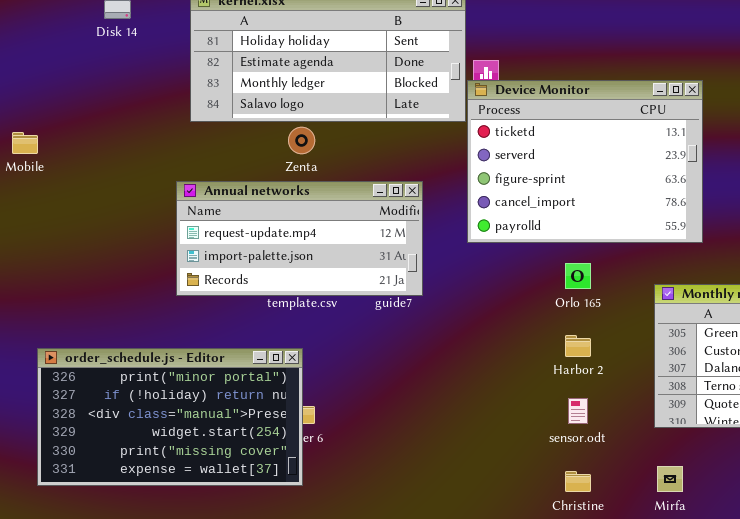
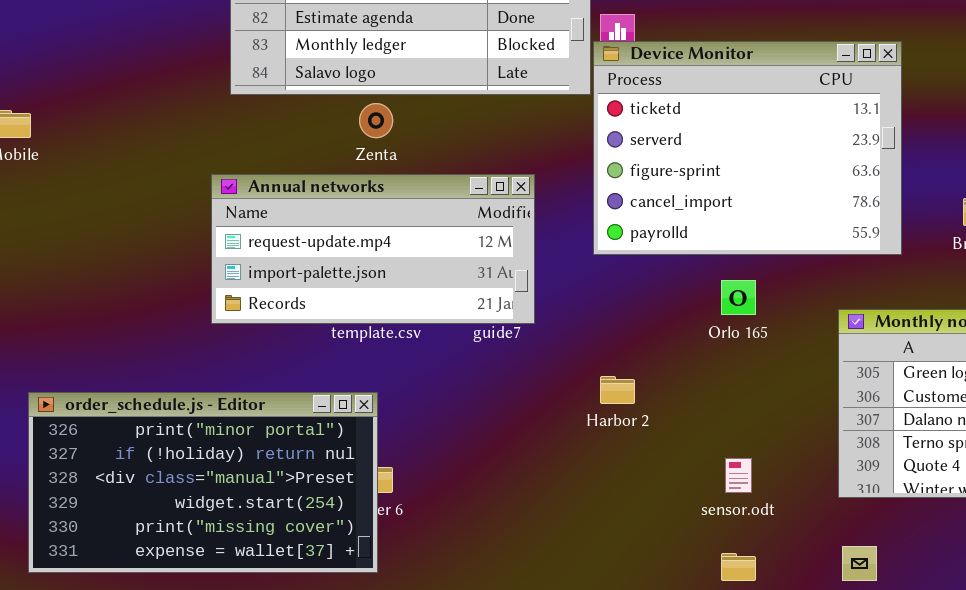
Harbor 2: [565,335,591,357] -> [600,376,635,404], moved

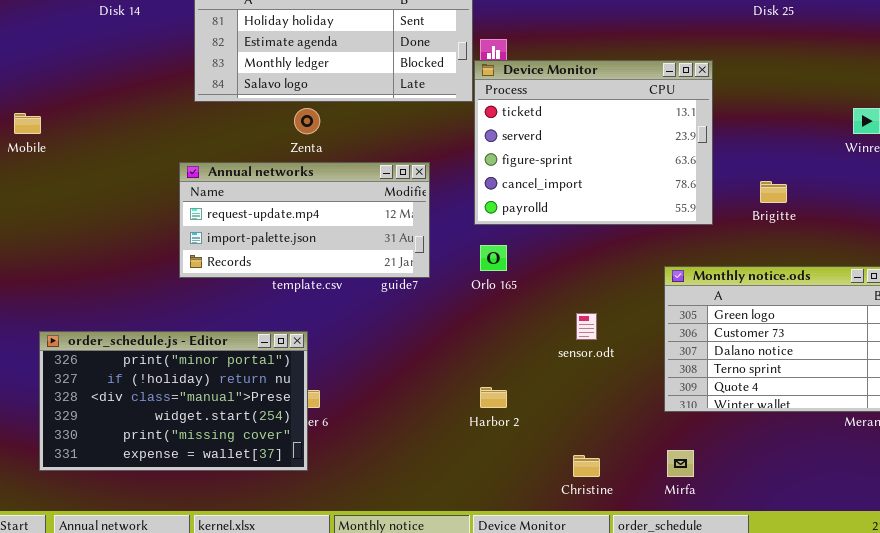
Orlo 165: [721,280,756,315] -> [480,245,507,271], moved
Harbor 2: [600,376,635,404] -> [480,387,507,408], moved
sensor.odt: [725,458,752,493] -> [576,313,597,340], moved

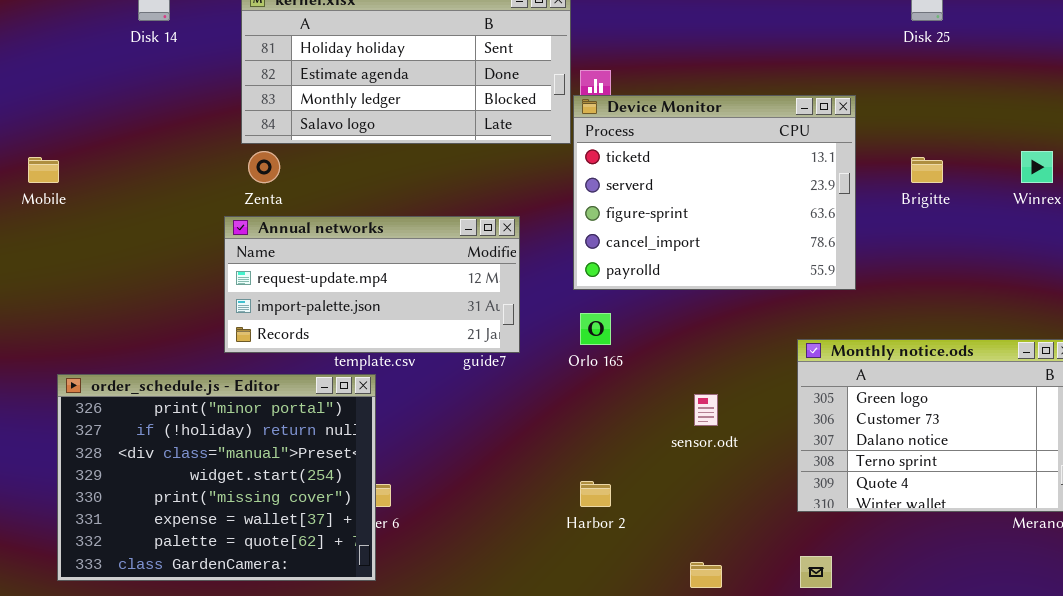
Zenta: [294,108,320,134] -> [248,151,280,183], moved
Brigitte: [760,181,787,203] -> [911,157,943,183], moved
order_schedule.js - Editor: [39,331,308,471] -> [57,374,376,581], resized

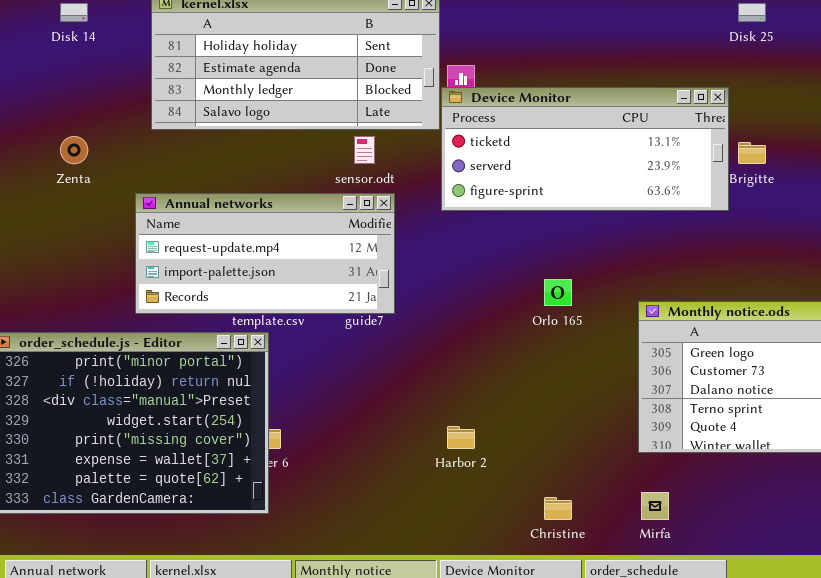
Device Monitor: [573,95,856,290] -> [441,87,729,211], resized
Zenta: [248,151,280,183] -> [60,136,88,164], moved
Orlo 165: [580,313,611,345] -> [544,279,572,306], moved
sensor.odt: [694,394,718,426] -> [354,136,375,164], moved

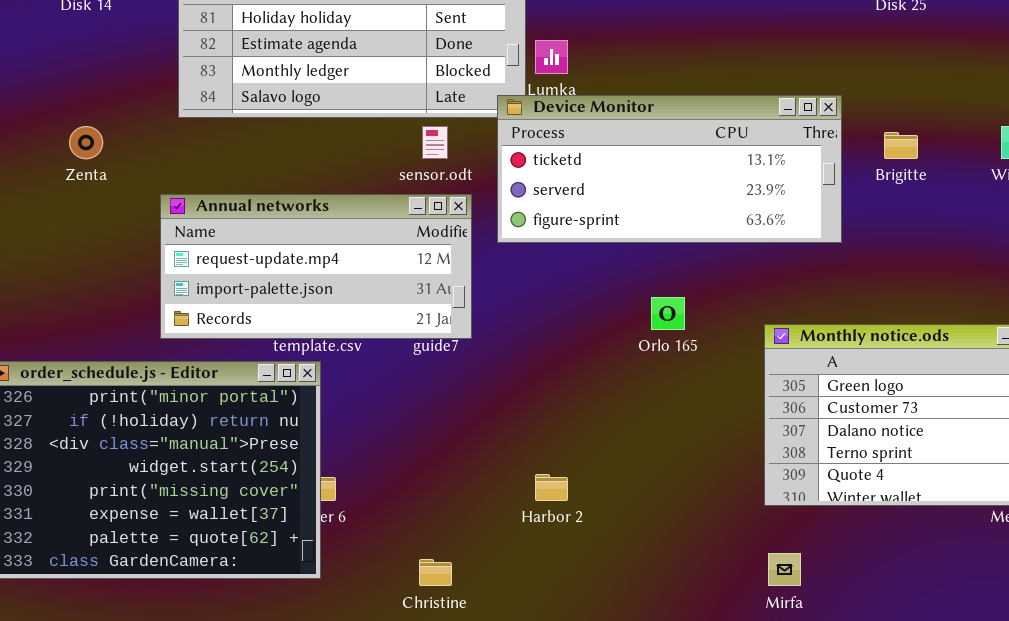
Device Monitor: [441,87,729,211] -> [497,95,842,243], moved
Christine: [544,497,572,520] -> [419,559,452,586], moved

